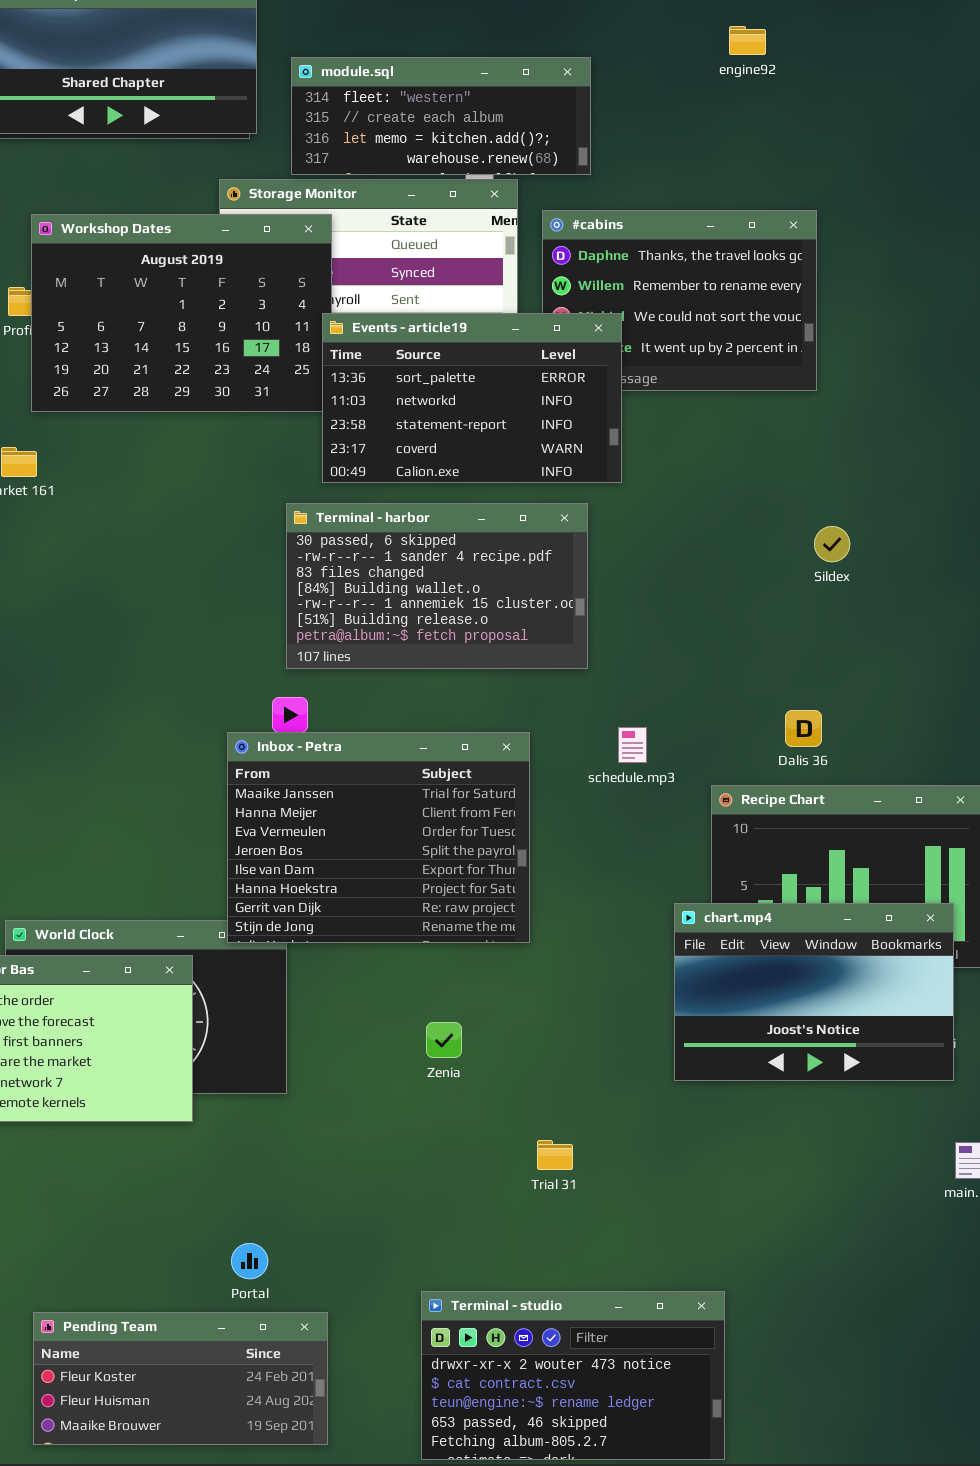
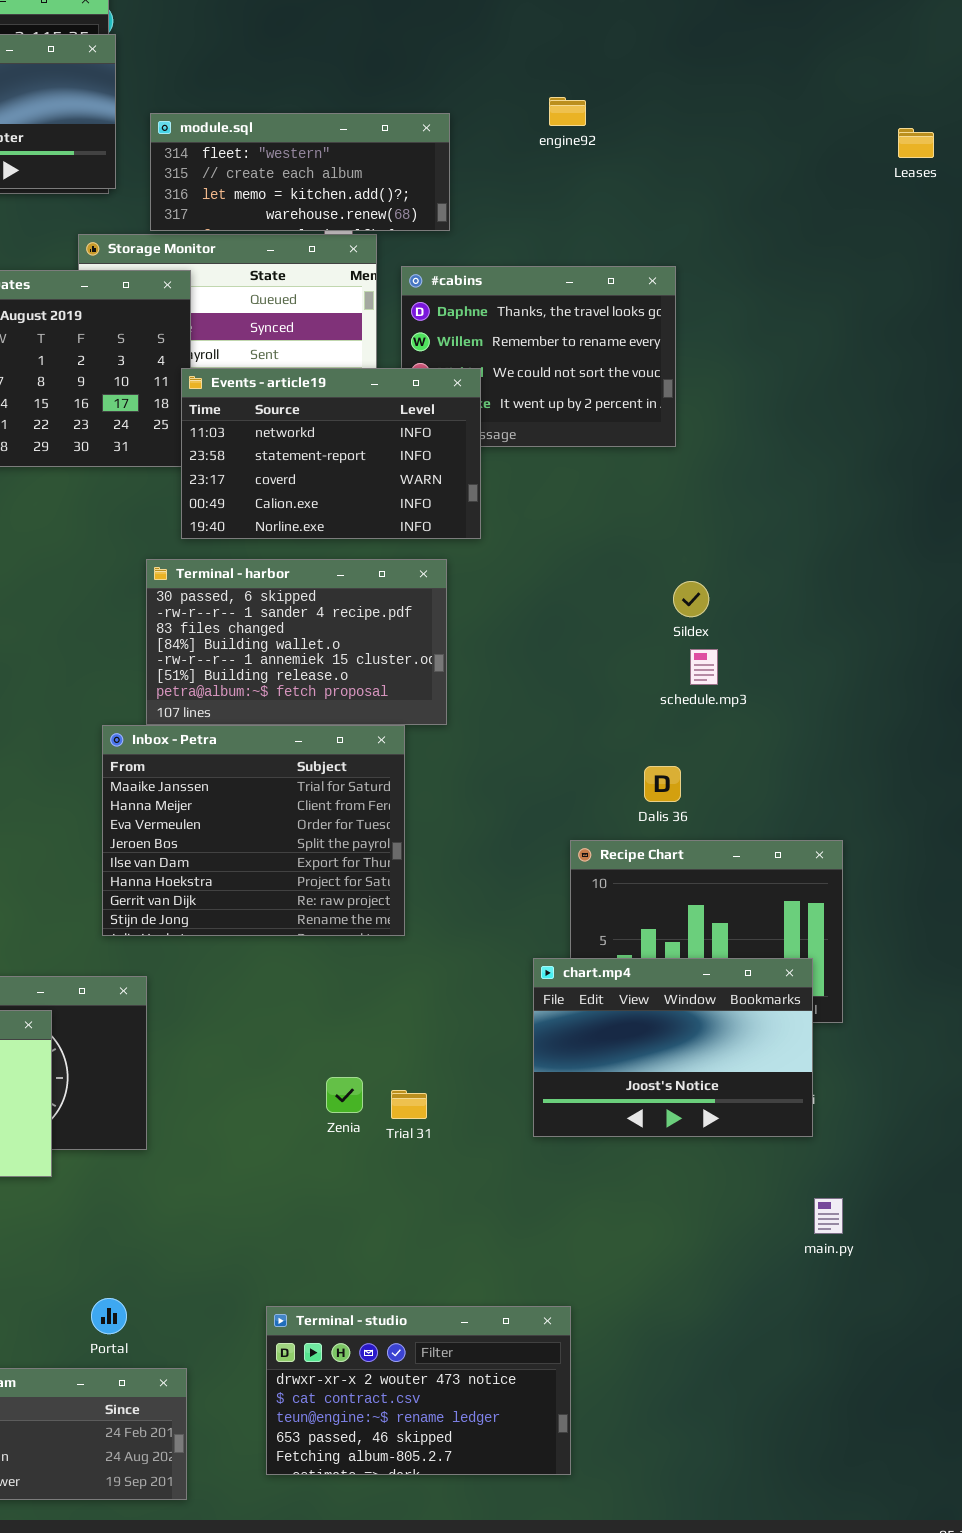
engine92: [729,26,766,55] -> [549,97,586,126], moved
Events - article19: [322,313,622,483] -> [181,368,481,539], scrolled down 1 row
schedule.mp3: [618,727,647,763] -> [690,649,718,685], moved
Inbox - Petra: [227,732,530,943] -> [102,725,405,936], moved
Zenia: [426,1022,462,1058] -> [326,1077,363,1113], moved
Trial 31: [537,1140,573,1170] -> [391,1090,427,1119], moved
Terminal - studio: [421,1291,725,1460] -> [266,1306,571,1475], moved

